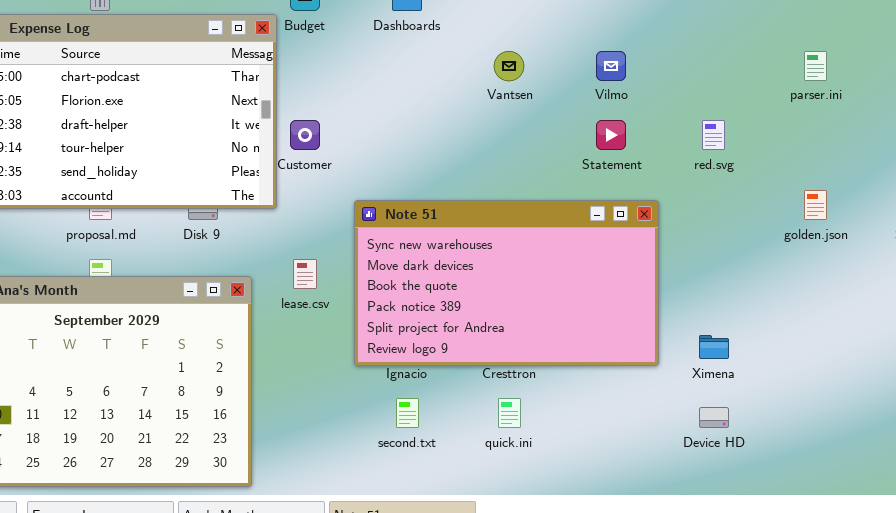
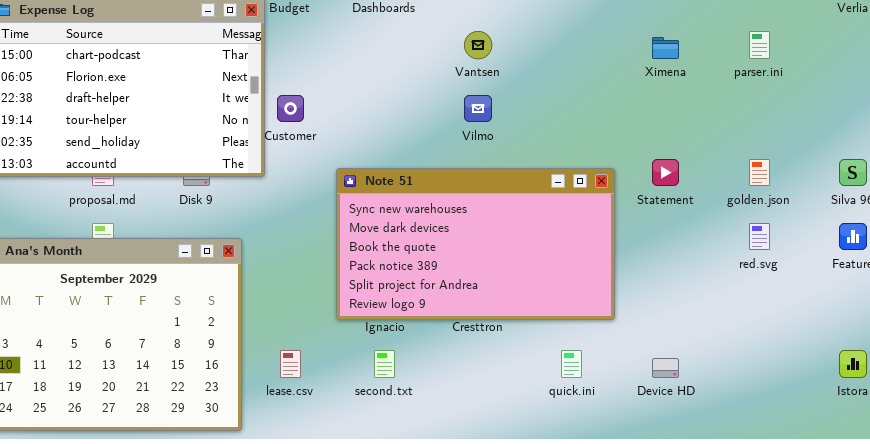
Vilmo: [596,51,626,81] -> [464,95,492,122], moved
Statement: [596,120,626,150] -> [652,159,679,186], moved
red.svg: [702,120,725,150] -> [749,223,770,250], moved
lease.csv: [293,259,317,289] -> [280,350,301,378], moved
Ximena: [699,335,729,359] -> [652,37,679,59], moved
quick.ini: [498,398,521,428] -> [561,350,582,378], moved

